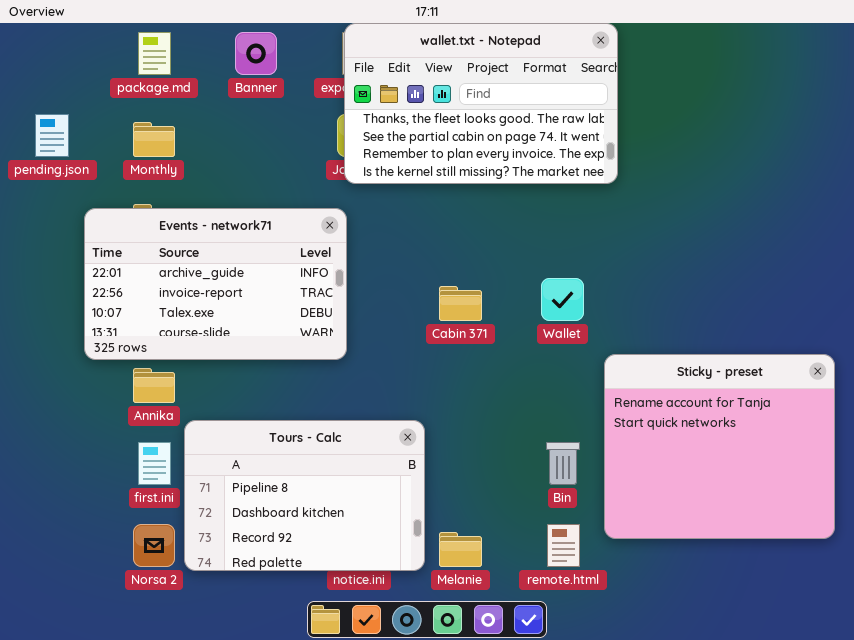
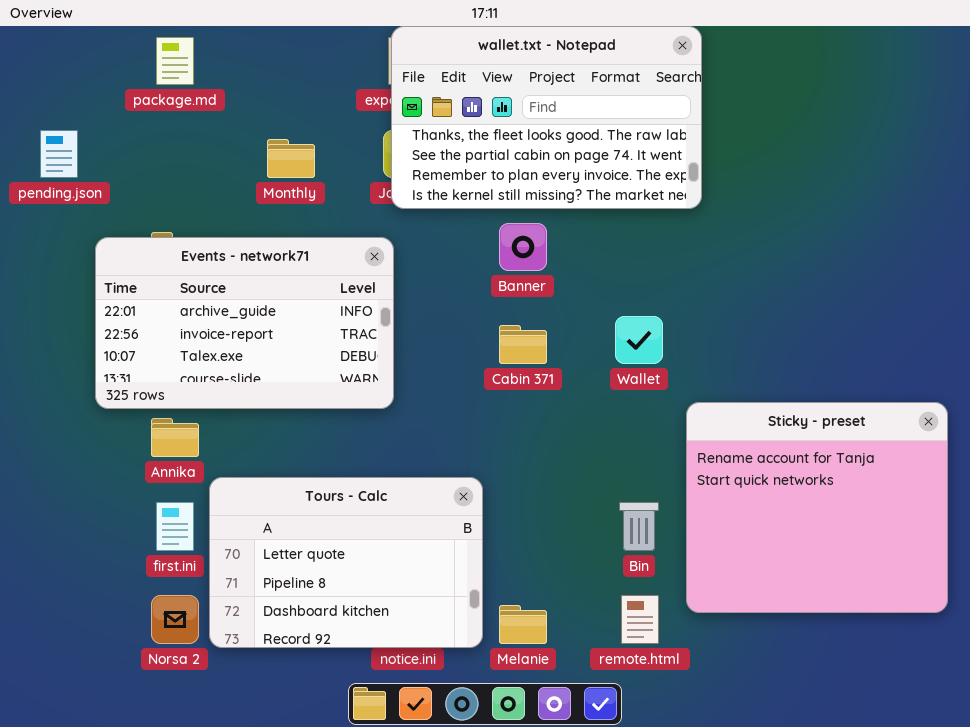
Banner: [235,32,277,75] -> [499,223,547,271], moved
Monthly: [133,122,175,157] -> [267,139,315,178], moved
Tours - Calc: [184,420,425,571] -> [209,477,483,648], scrolled up 1 row

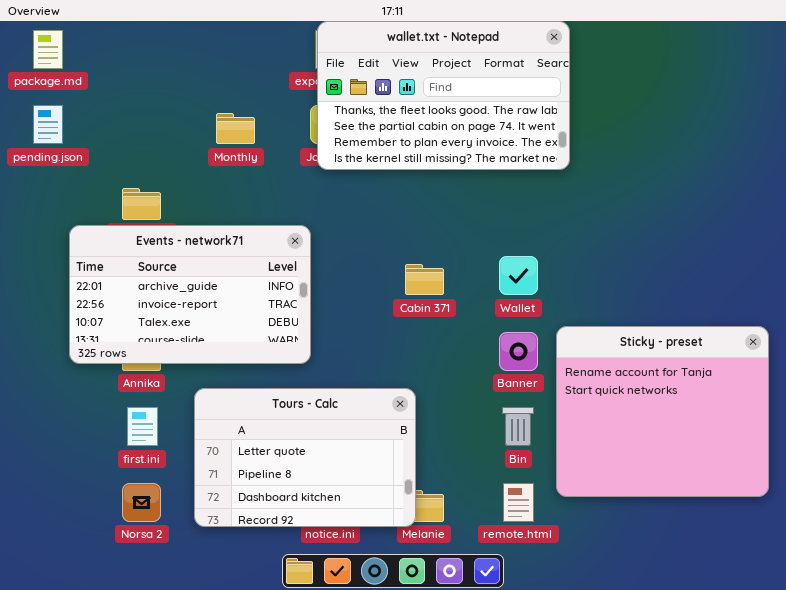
package.md: [156,37,194,85] -> [33,30,63,69], moved
Banner: [499,223,547,271] -> [499,332,538,371], moved
Events - network71: [95,237,394,409] -> [69,225,311,364], moved
Tours - Calc: [209,477,483,648] -> [194,388,416,527], moved

